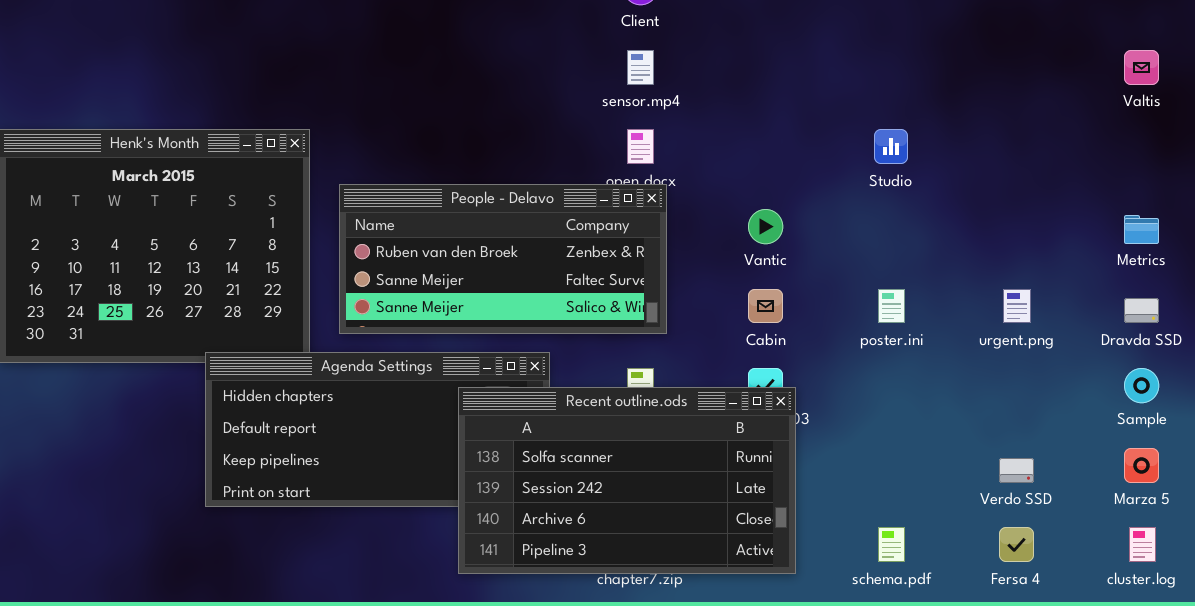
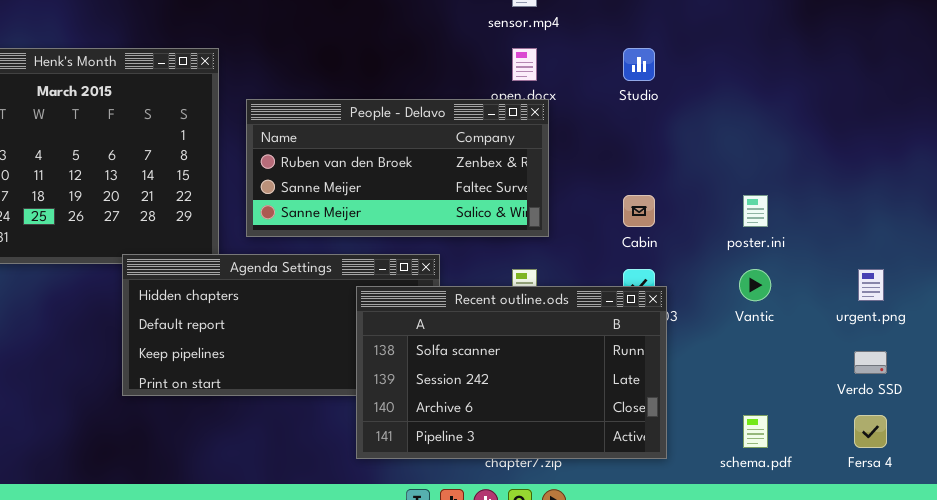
Studio: [874,129,908,164] -> [623,48,655,81], moved
Vantic: [748,209,783,244] -> [739,269,771,301], moved
urgent.png: [1003,289,1031,323] -> [858,269,884,301], moved

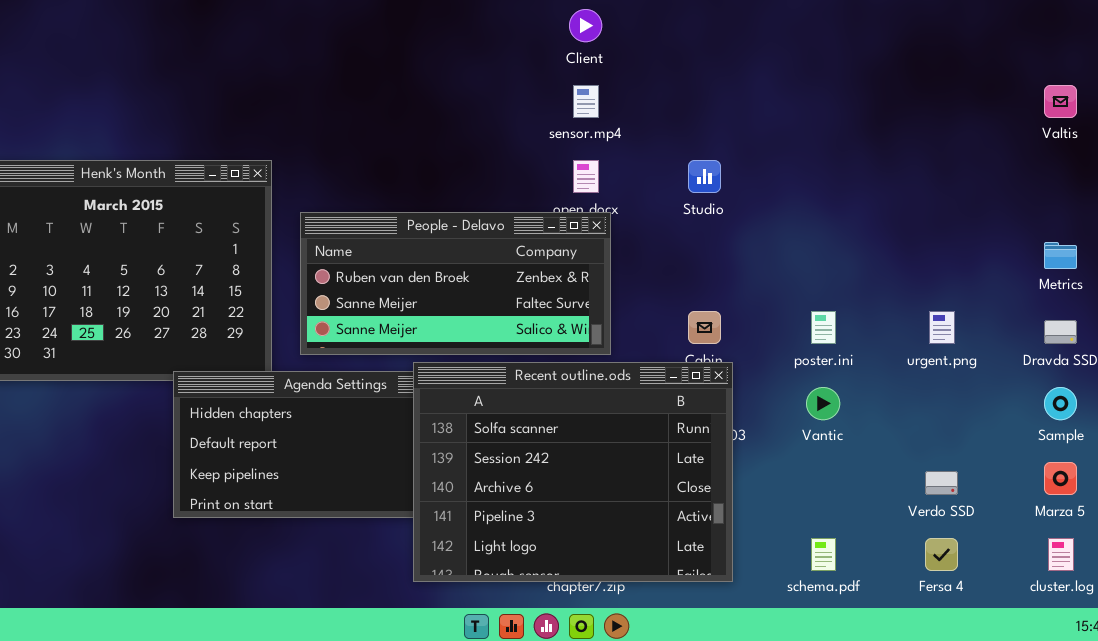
urgent.png: [858,269,884,301] -> [929,311,955,344], moved
Recent outline.ods: [356,286,667,459] -> [413,362,733,582], resized

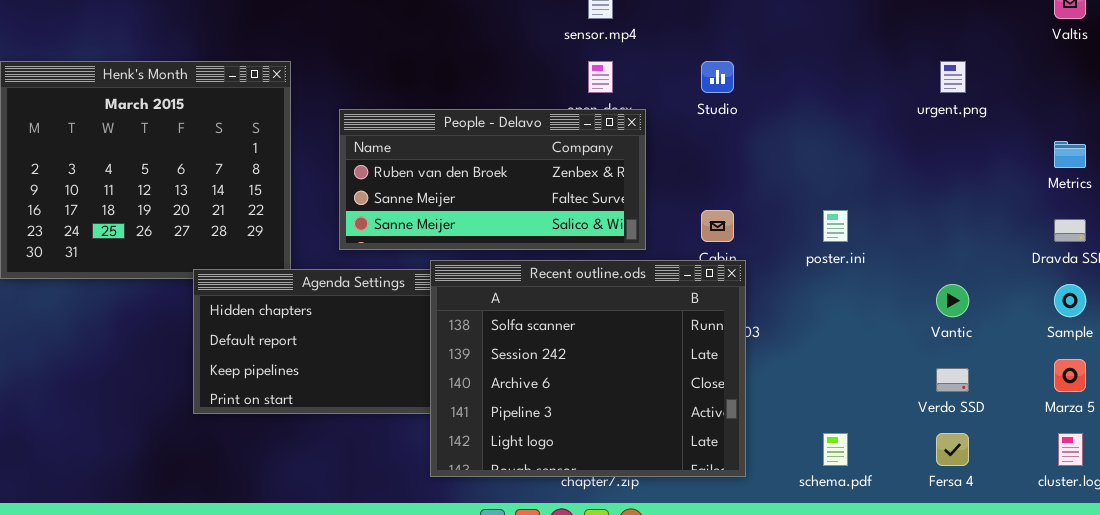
People - Delavo: [300,212,611,355] -> [339,109,646,250], moved
urgent.png: [929,311,955,344] -> [940,61,966,93], moved
Vantic: [806,387,840,420] -> [936,284,969,317], moved

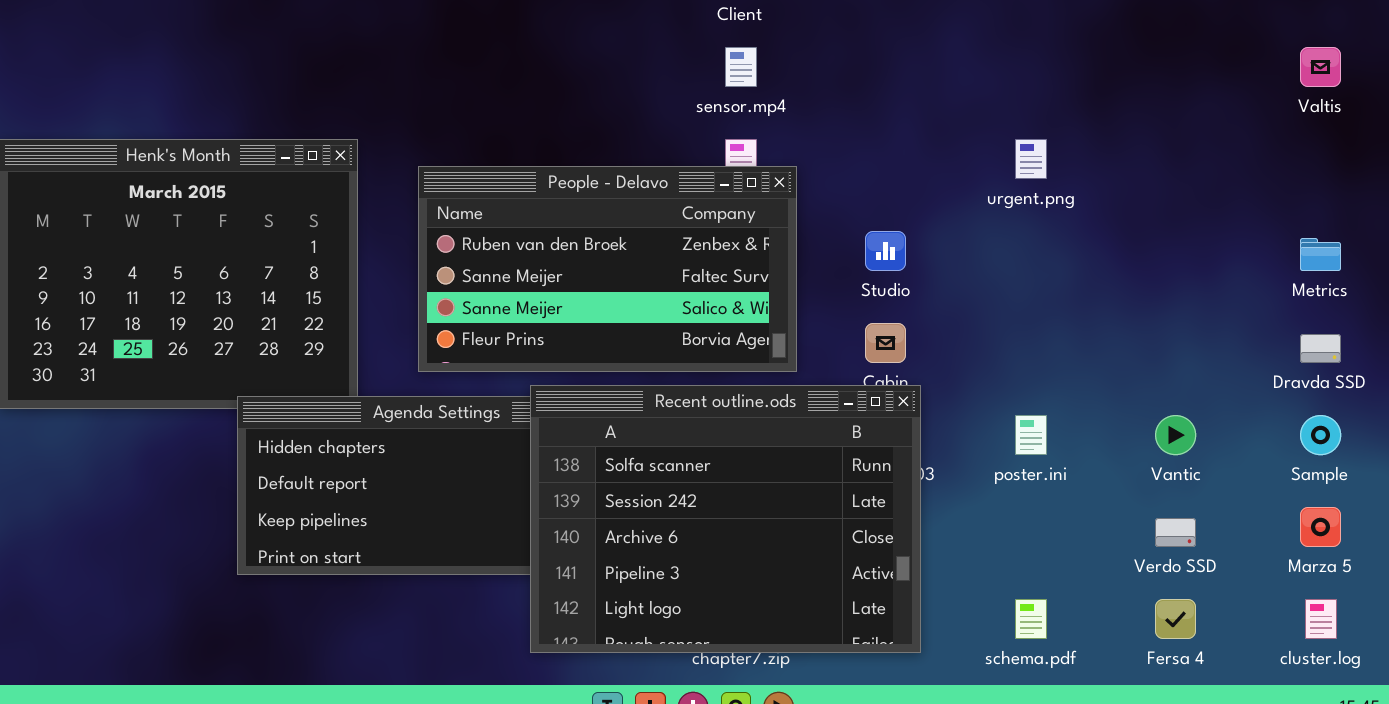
Studio: [701,61,734,93] -> [865,231,906,271], moved
urgent.png: [940,61,966,93] -> [1015,139,1047,179], moved
People - Delavo: [339,109,646,250] -> [418,166,797,372], resized
poster.ini: [823,210,848,242] -> [1015,415,1047,455], moved

